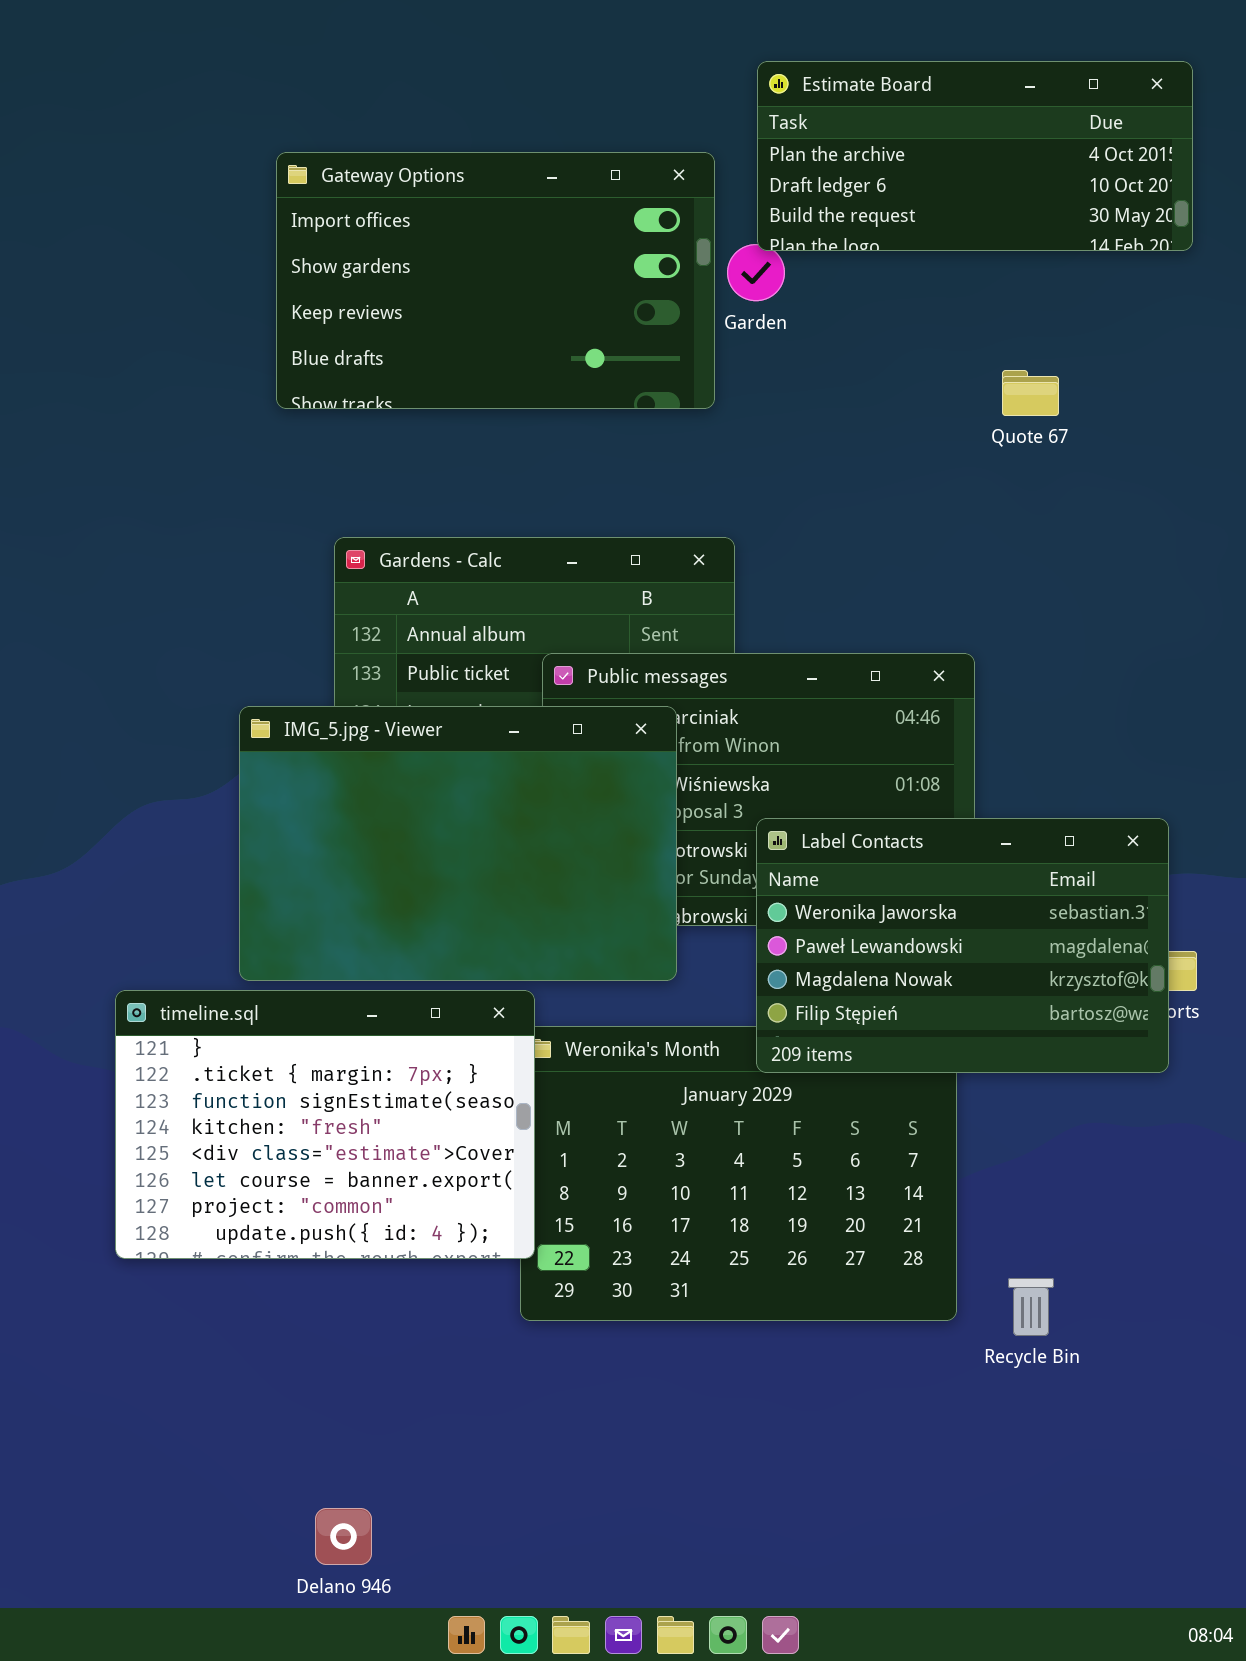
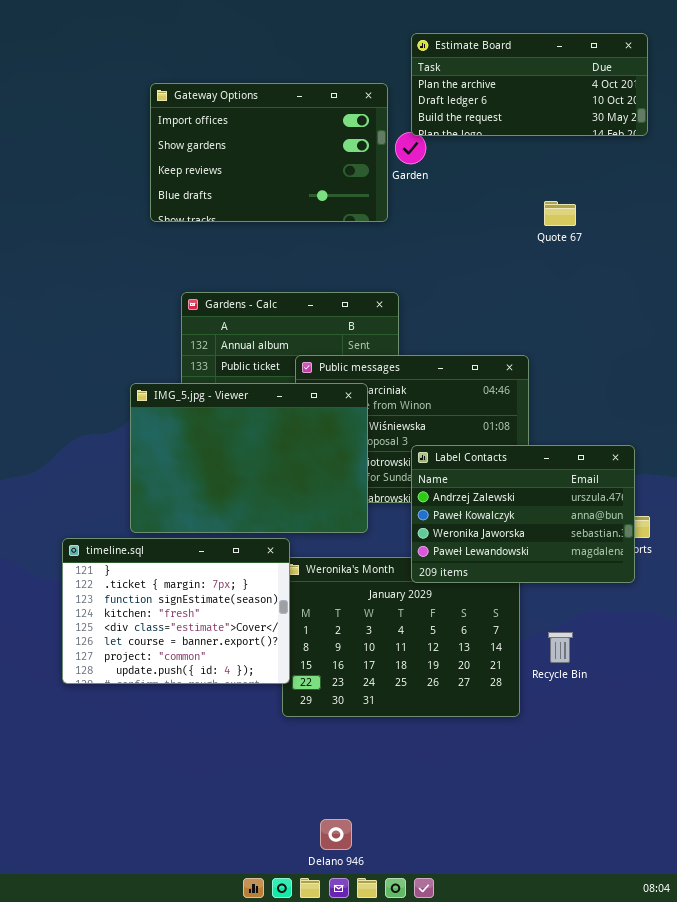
Label Contacts: [756,818,1169,1073] -> [411,445,635,583], scrolled up 2 rows
Recycle Bin: [1008,1278,1054,1336] -> [548,632,573,663], moved
Delano 946: [315,1508,372,1565] -> [320,819,352,850], moved

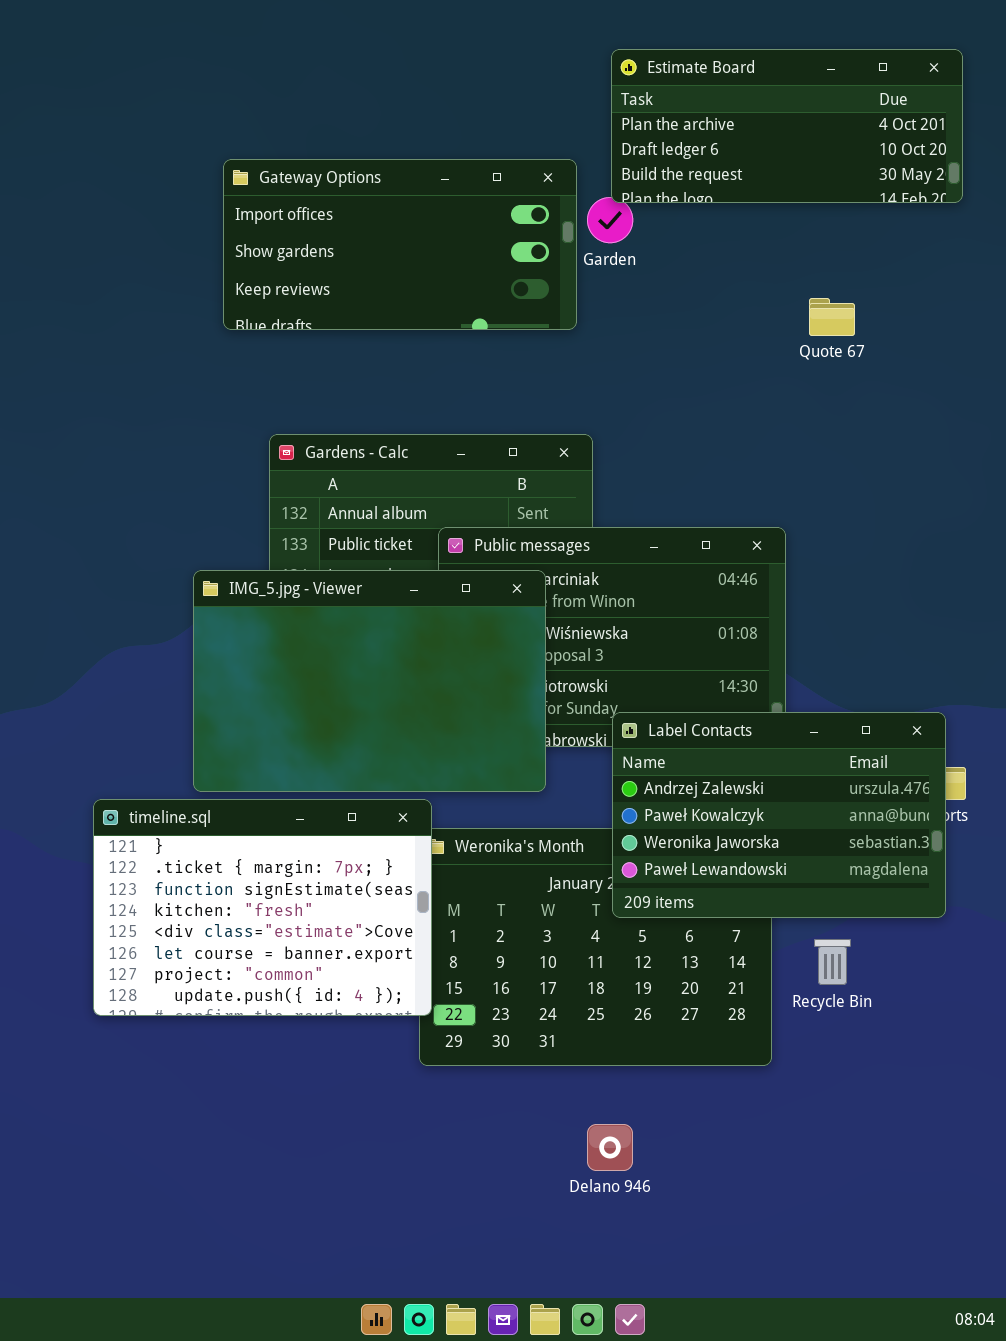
Gateway Options: [150,83,388,222] -> [223,159,577,330], resized
Label Contacts: [411,445,635,583] -> [612,712,946,918], moved
Delano 946: [320,819,352,850] -> [587,1124,633,1171], moved

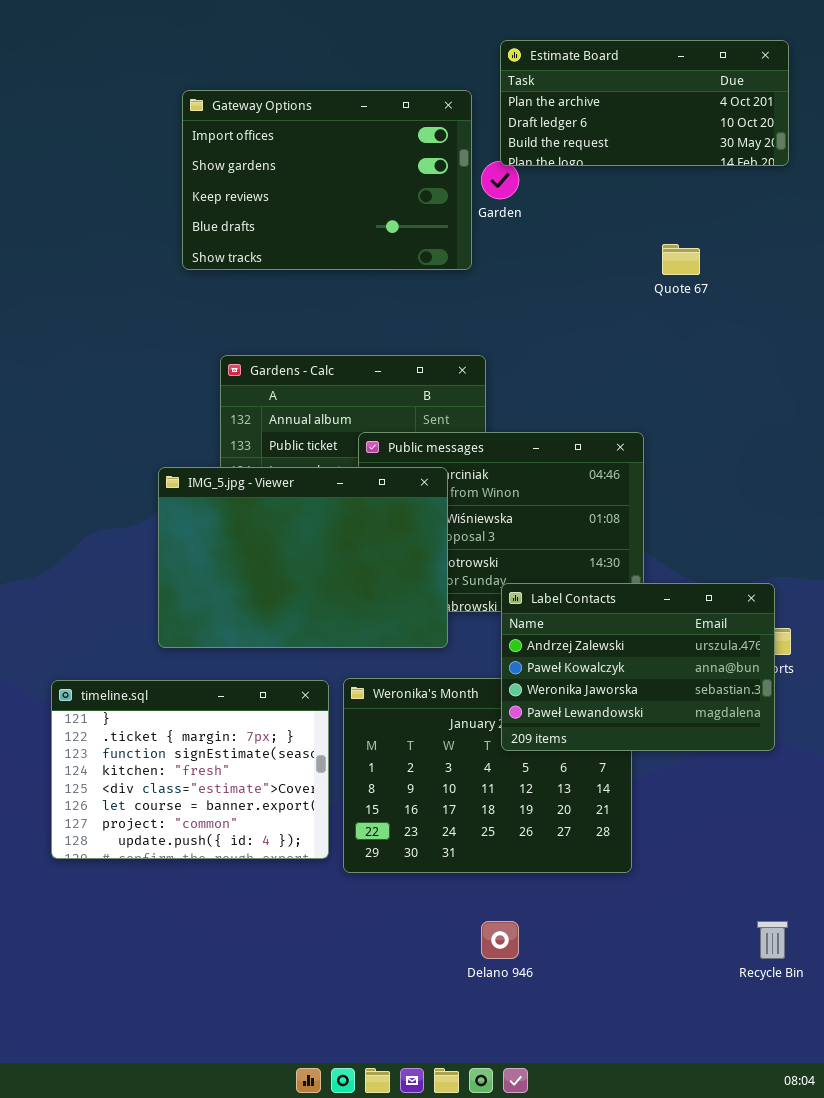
Gateway Options: [223,159,577,330] -> [182,90,472,270], resized
timeline.sql: [93,799,432,1016] -> [51,680,329,859], moved
Recycle Bin: [814,939,851,985] -> [757,921,788,959], moved

